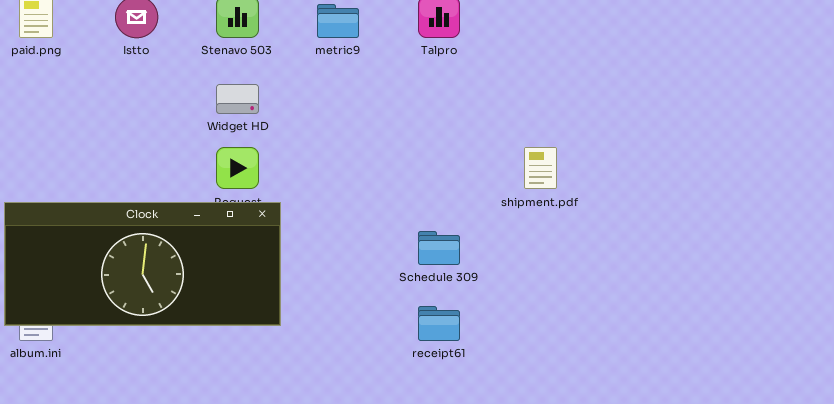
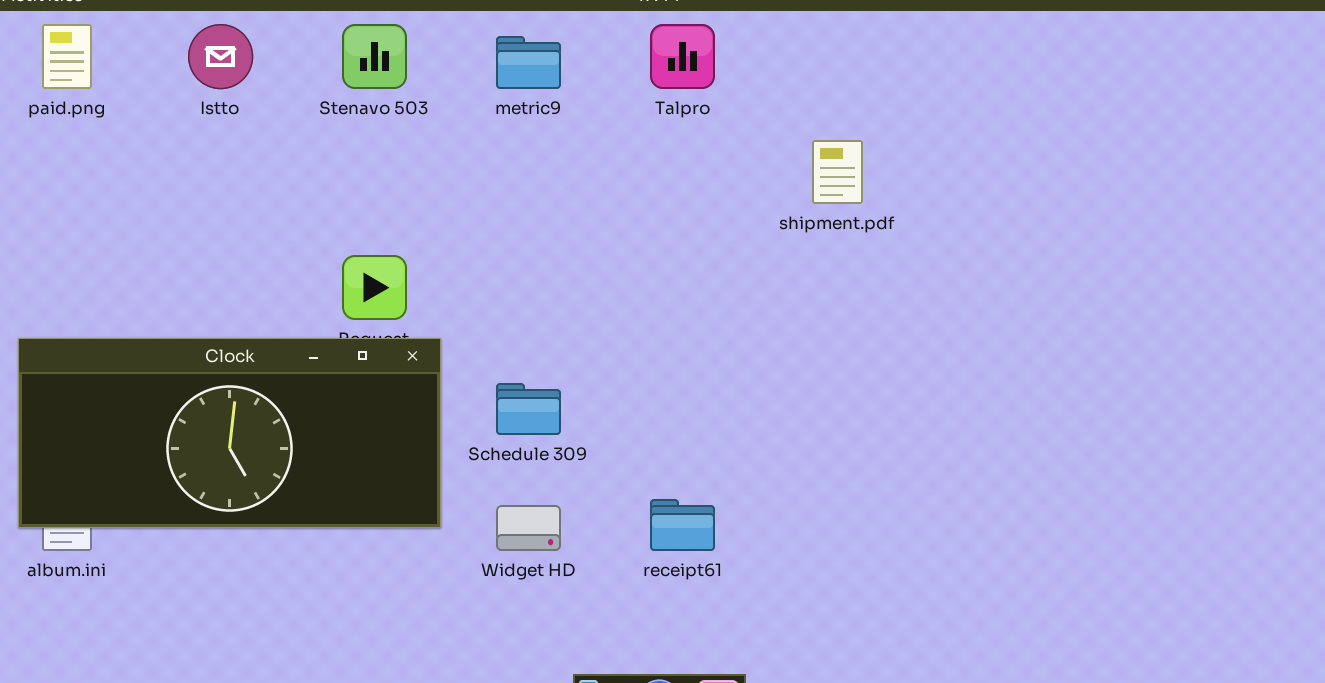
Widget HD: [216,84,259,114] -> [496,505,561,551], moved
shipment.pdf: [524,147,557,189] -> [812,140,863,204], moved
Schedule 309: [418,231,460,265] -> [496,383,561,435], moved

